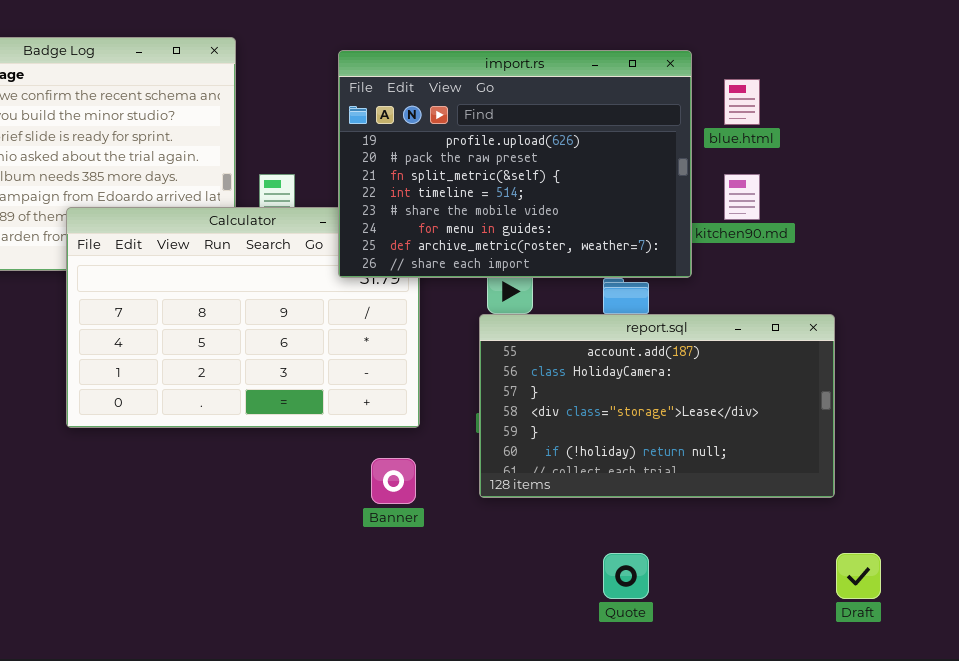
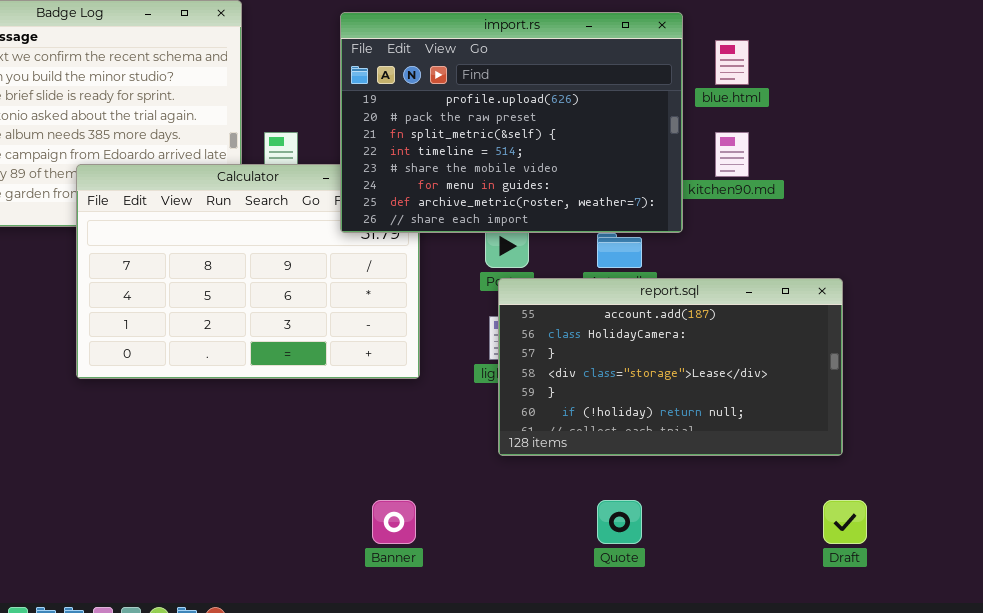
report.sql: [479,314,835,498] -> [498,278,843,456], moved
Banner: [371,458,416,504] -> [372,500,416,544], moved

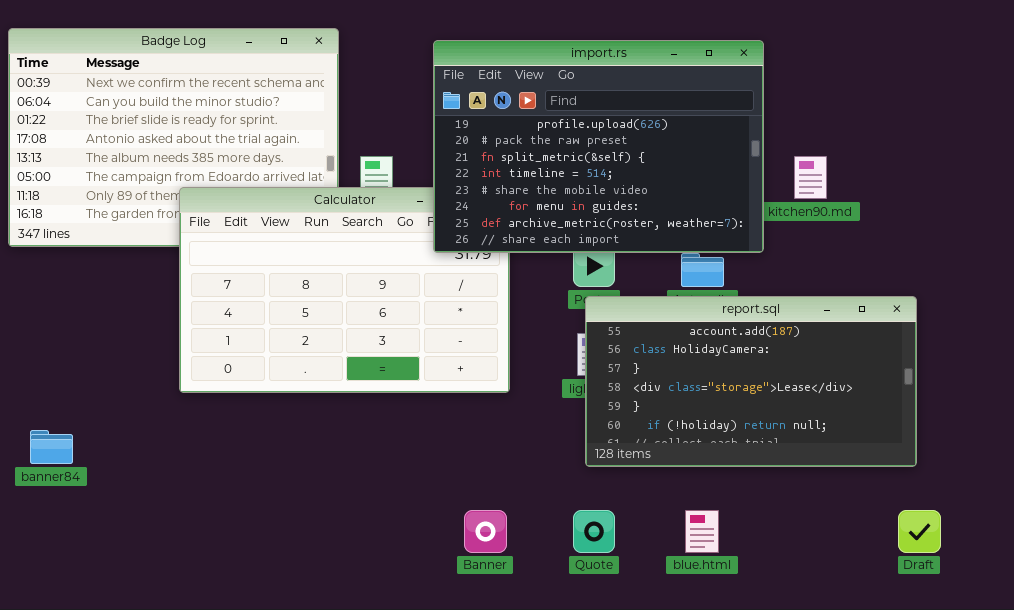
blue.html: [715,40,749,85] -> [685,510,719,553], moved
Quote: [597,500,642,544] -> [573,510,615,553], moved

